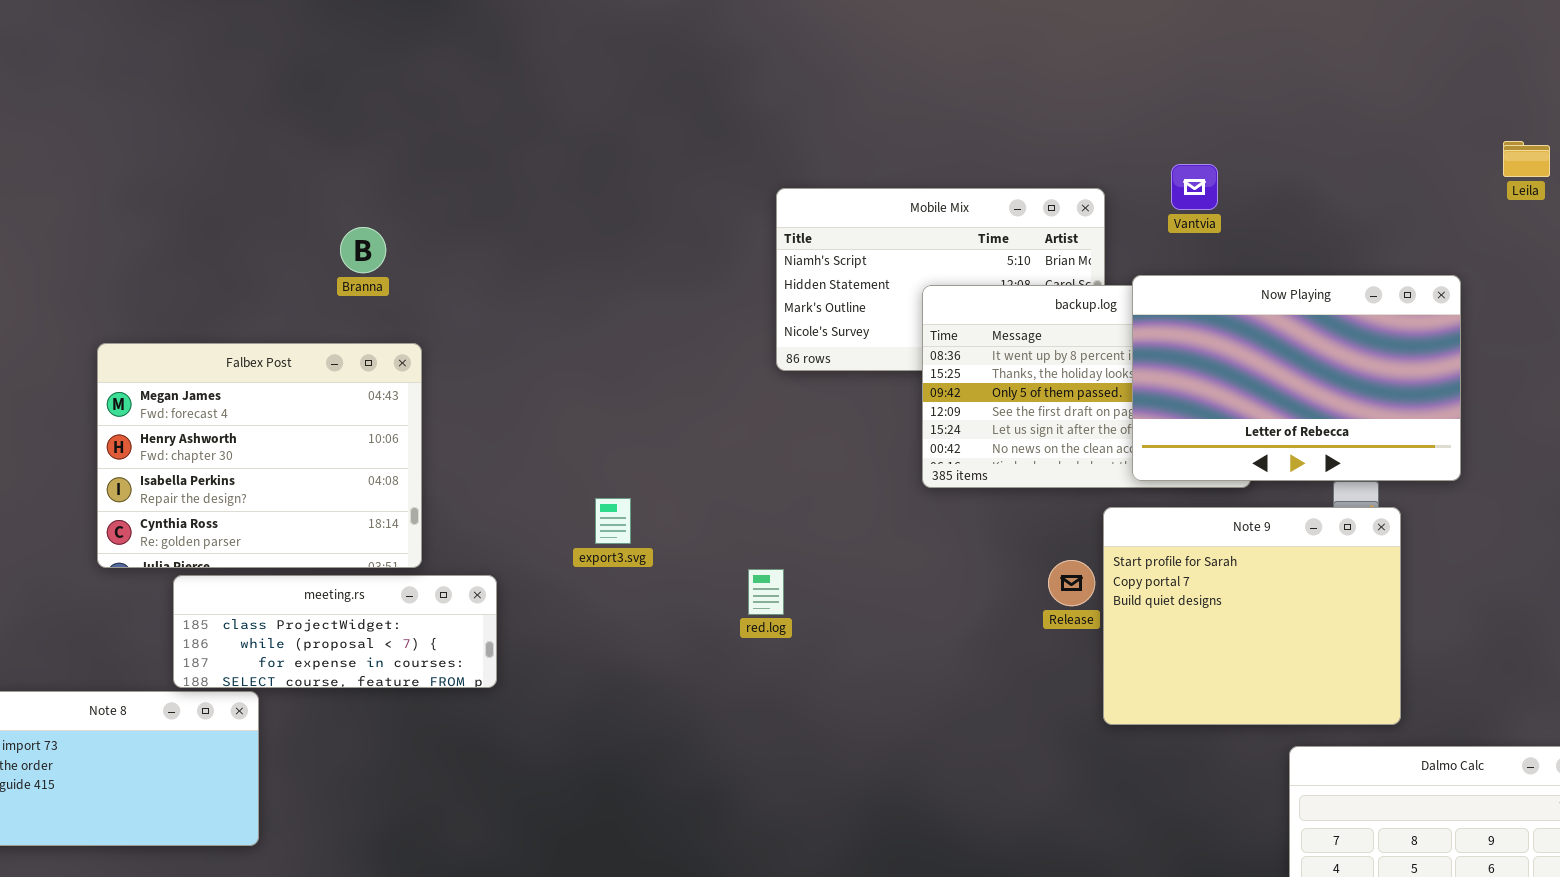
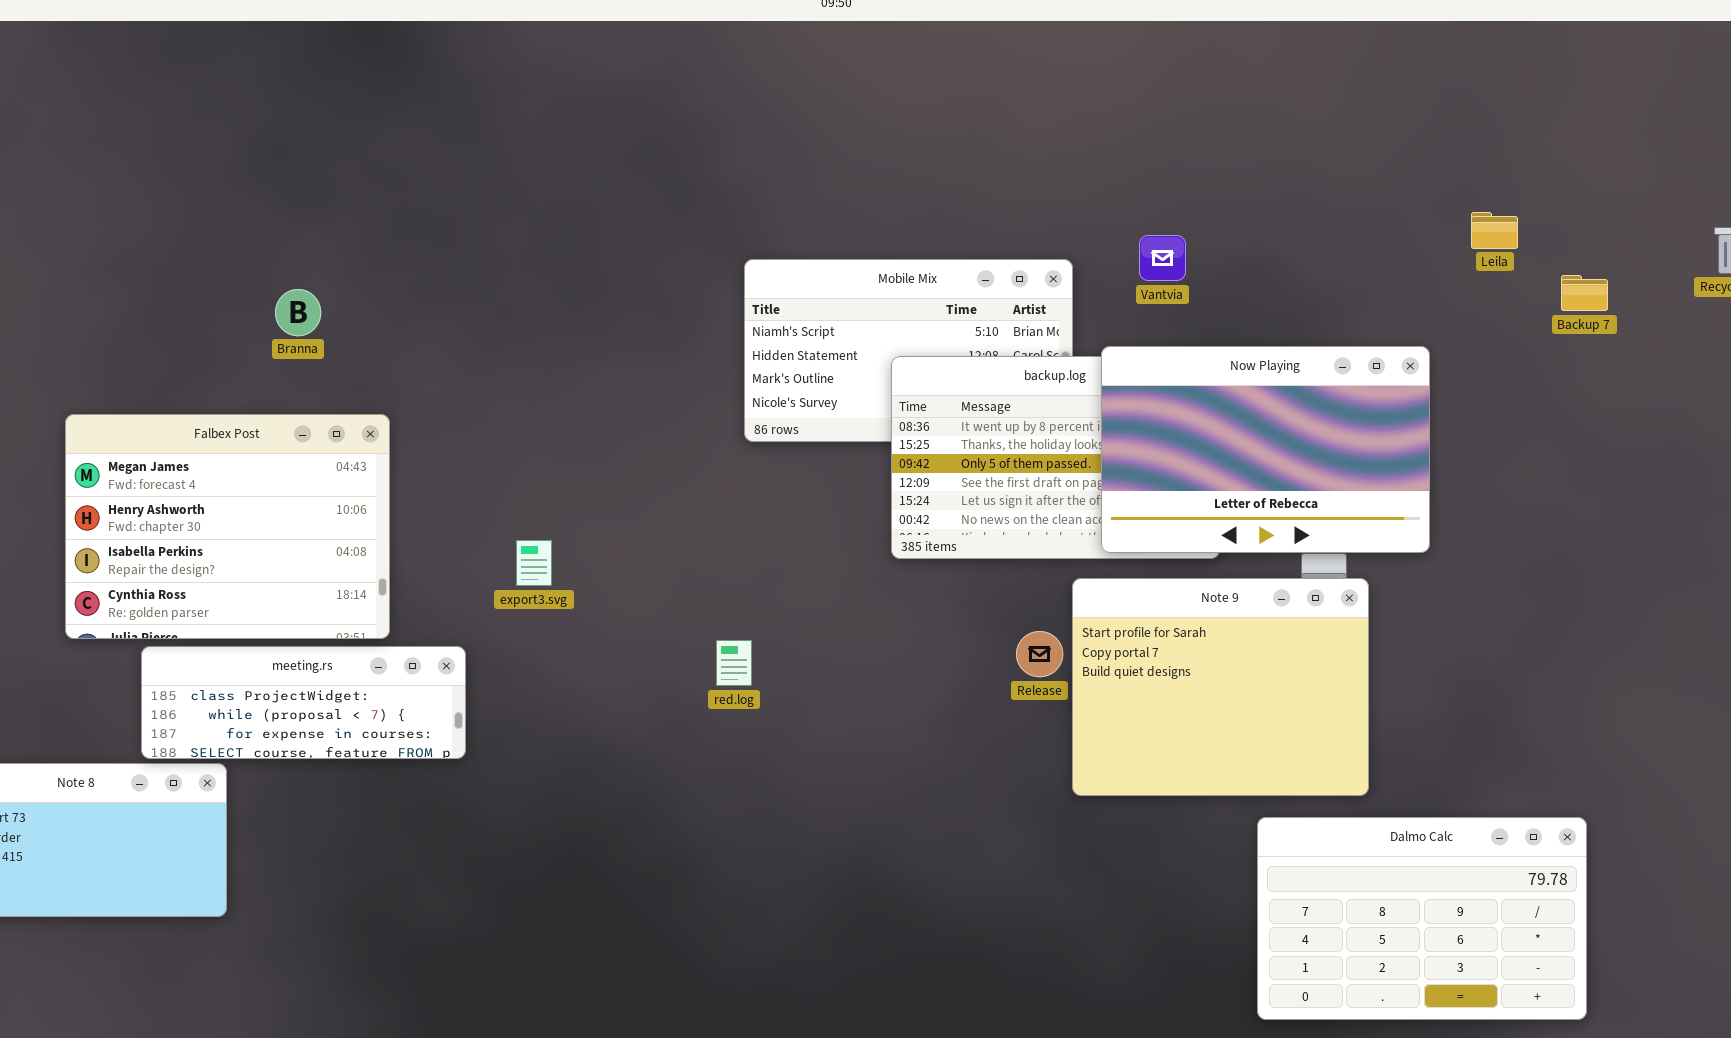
Branna: [340,227,386,273] -> [275,289,321,336], moved
export3.svg: [595,498,631,544] -> [516,540,552,586], moved

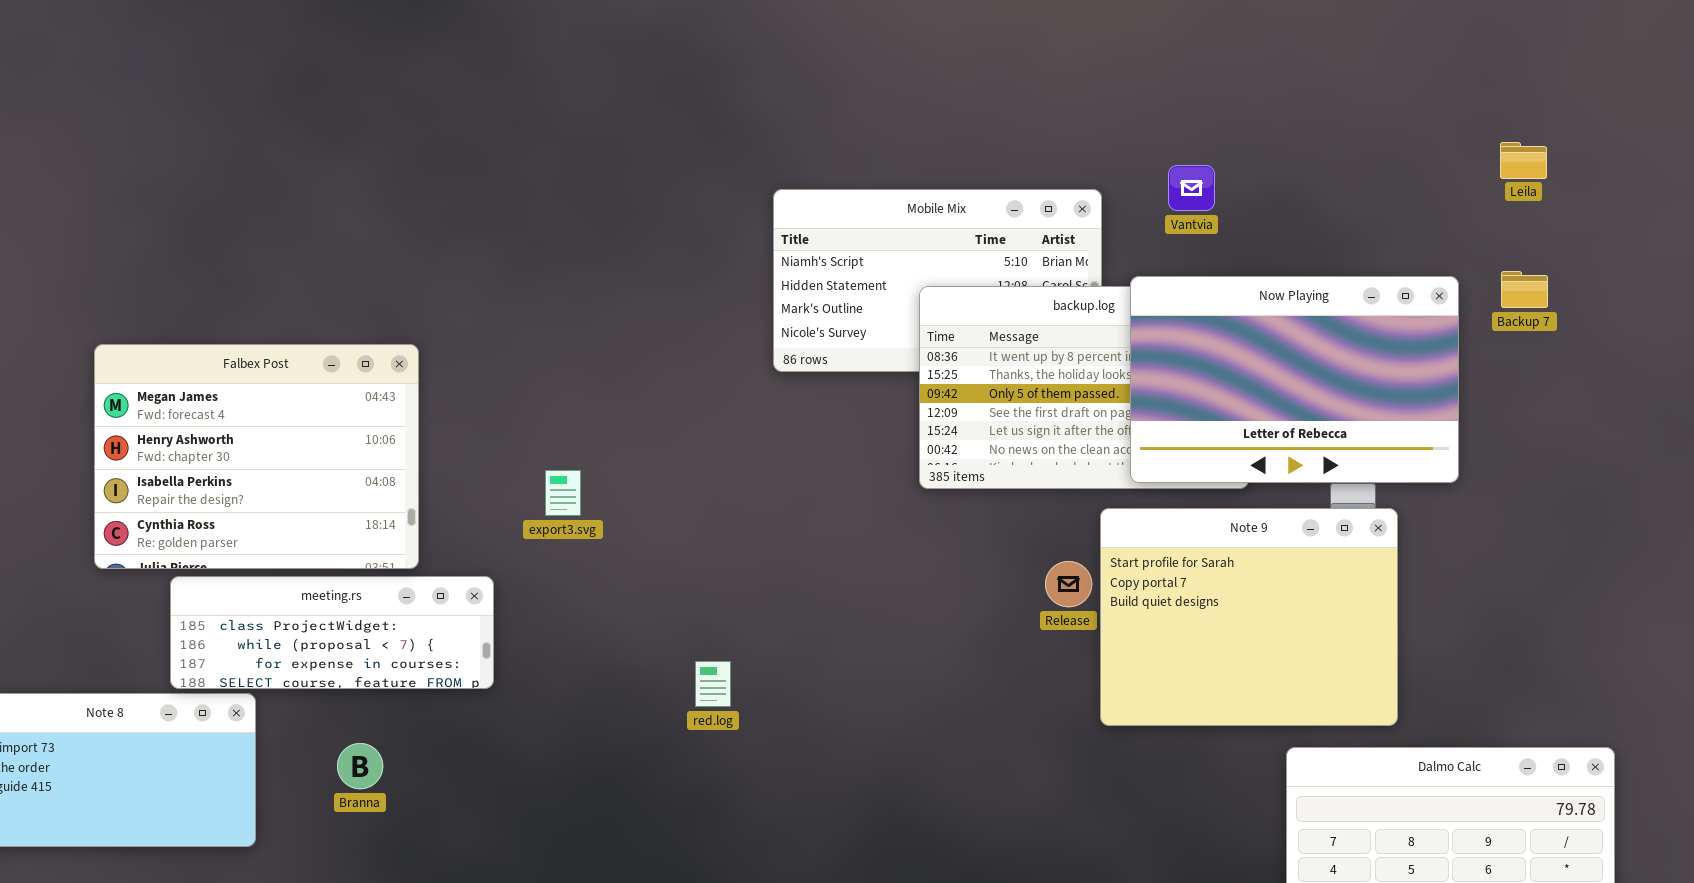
Backup 7: [1561,275,1608,311] -> [1501,271,1548,308], moved
Branna: [275,289,321,336] -> [337,743,383,789], moved
red.log: [716,640,752,686] -> [695,661,731,707], moved

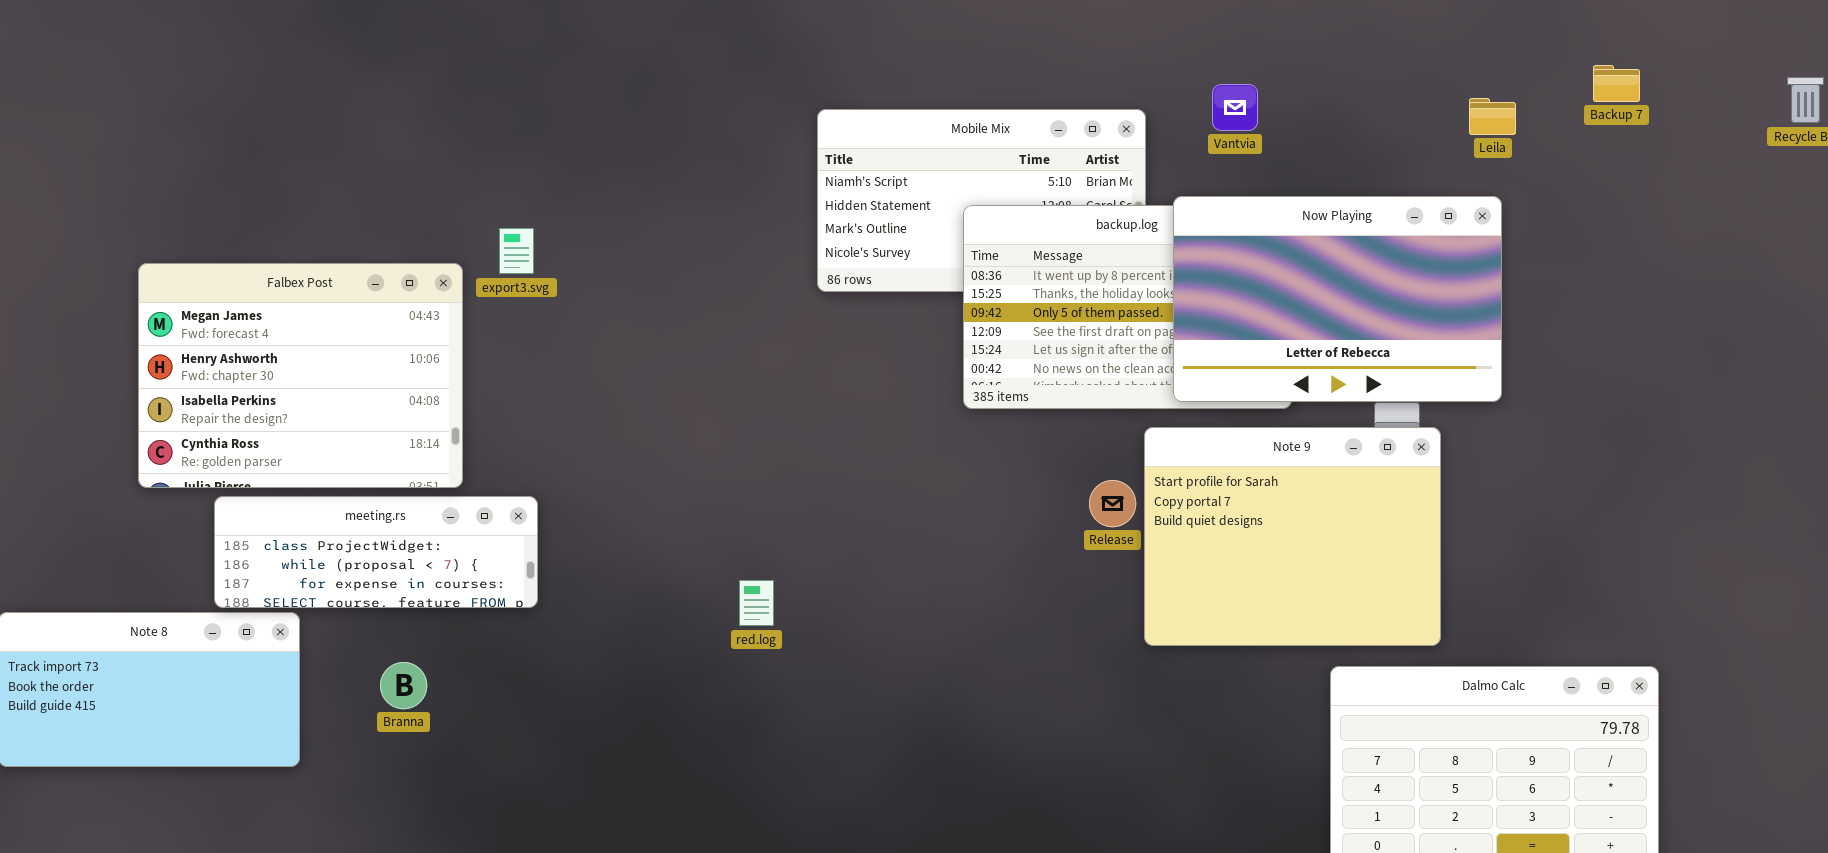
Leila: [1500,142,1547,179] -> [1469,98,1516,135], moved
Backup 7: [1501,271,1548,308] -> [1593,65,1640,102], moved
export3.svg: [545,470,581,516] -> [499,228,534,274], moved

